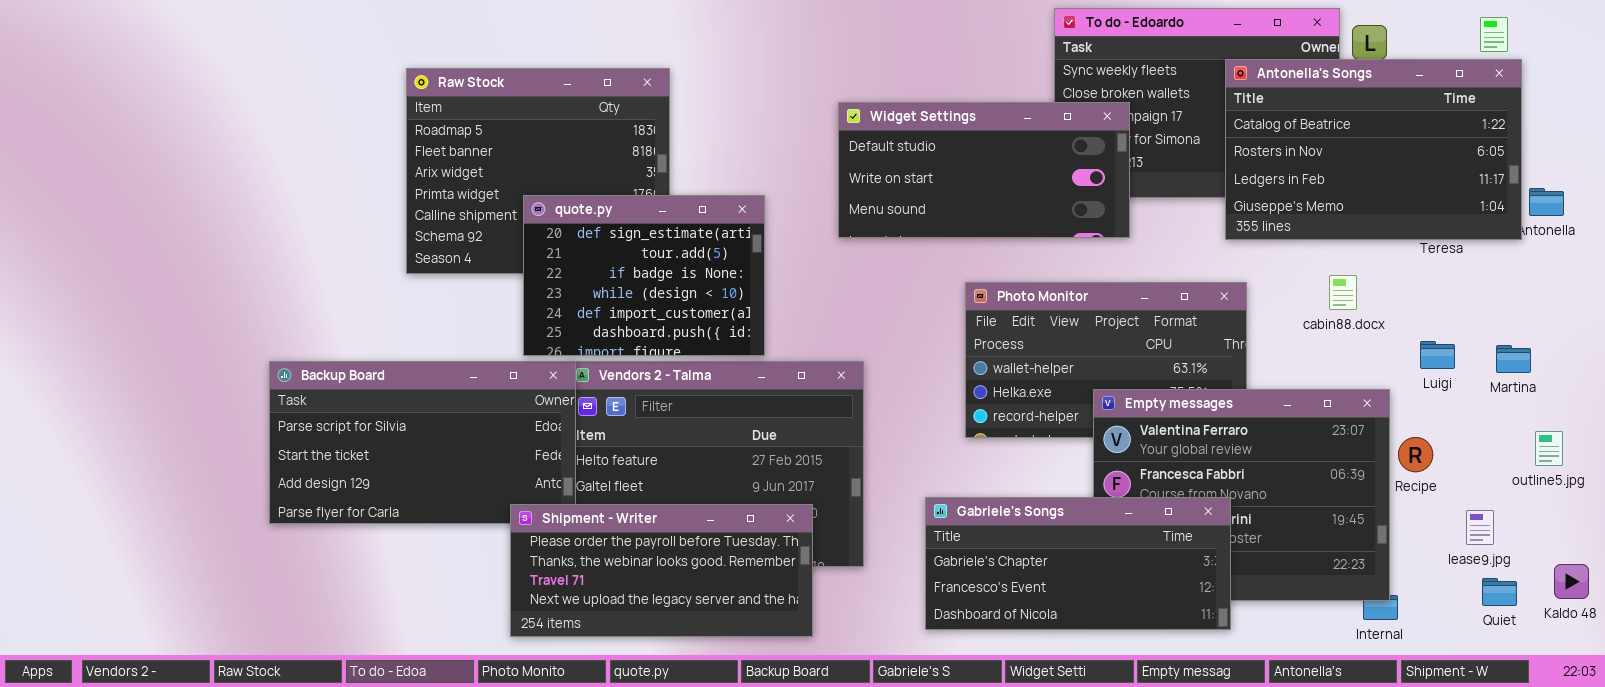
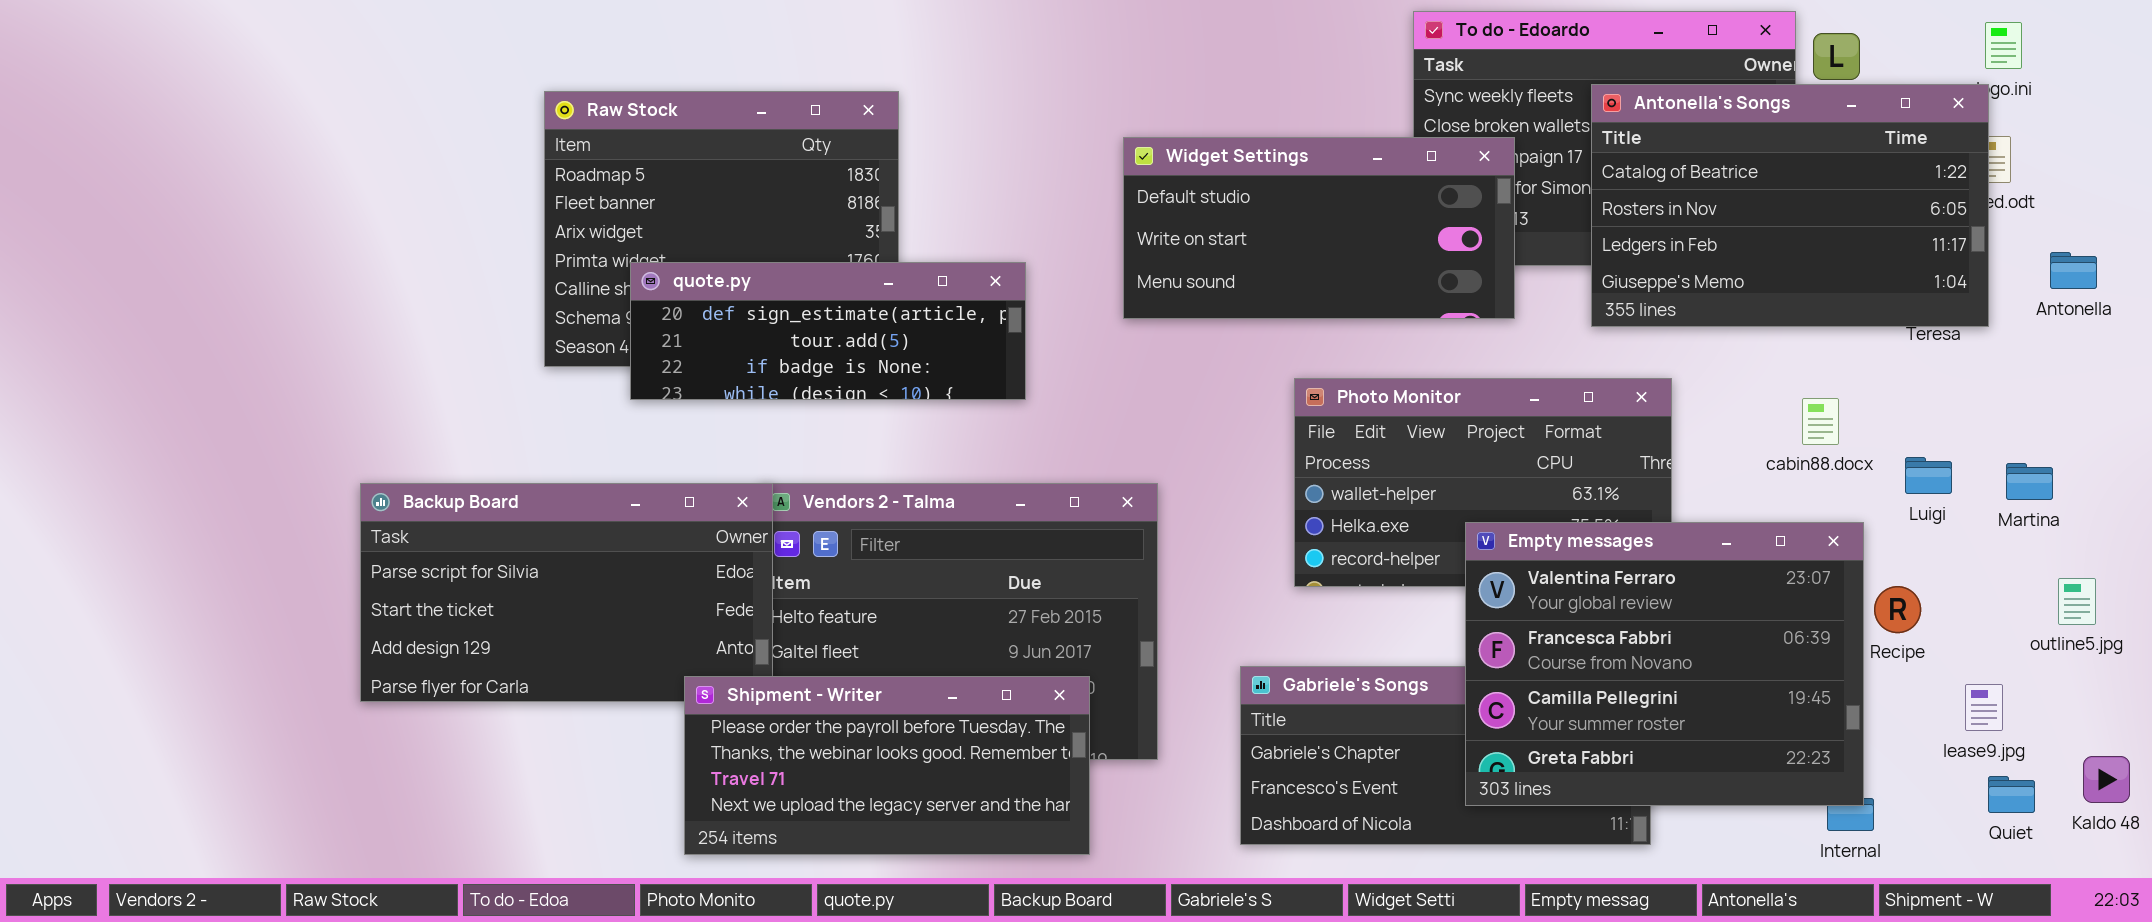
Antonella's Songs: [1225,59,1522,240] -> [1591,84,1989,327], moved
quote.py: [523,195,765,356] -> [630,262,1026,400], resized
cabin88.docx: [1329,275,1357,310] -> [1802,398,1839,445], moved
Empty messages: [1093,389,1390,601] -> [1465,522,1864,806], raised

